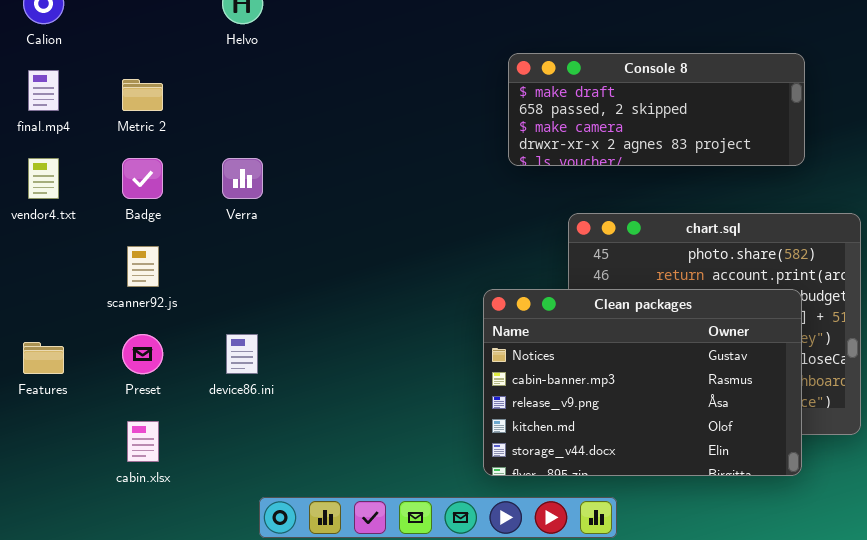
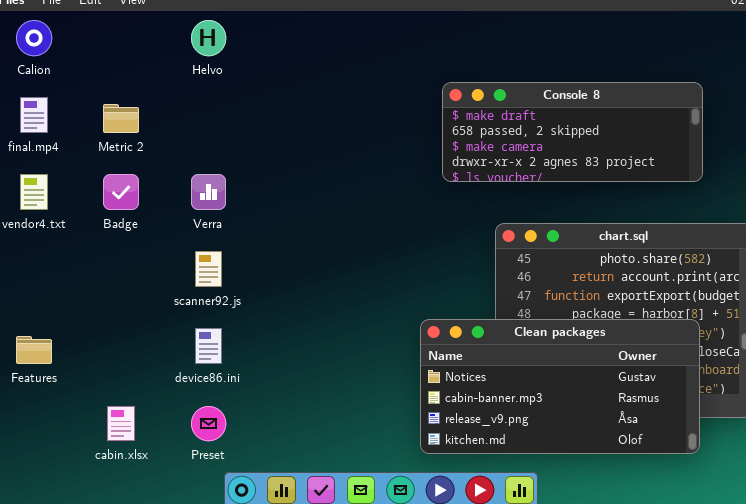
scanner92.js: [127,246,159,287] -> [195,251,222,287], moved
Clean packages: [483,289,802,476] -> [420,319,700,454], resized
Preset: [122,334,163,374] -> [191,406,226,441], moved

